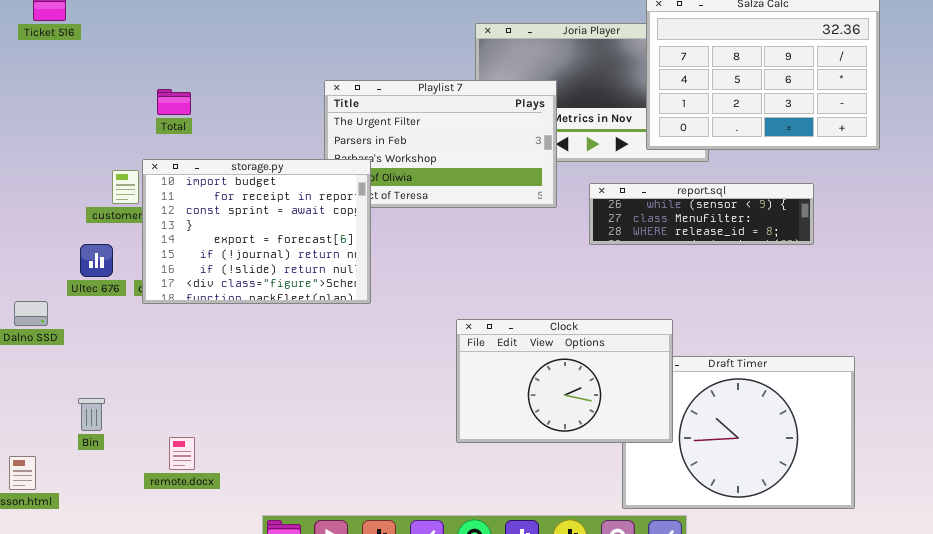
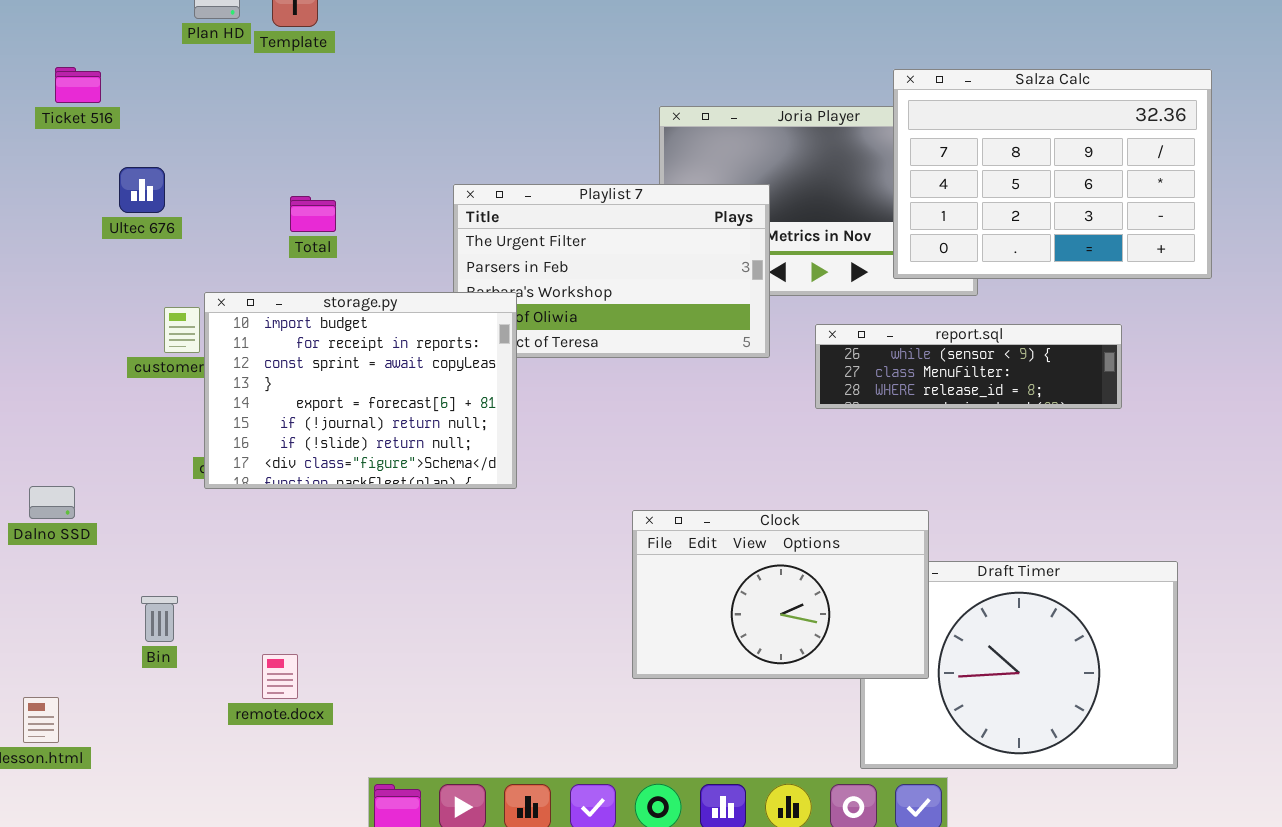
Total: [157,89,191,115] -> [290,196,336,232], moved
Ultec 676: [80,244,113,277] -> [119,167,165,213], moved
Bin: [78,398,105,431] -> [141,596,178,642], moved
remote.docx: [169,437,195,470] -> [262,654,298,699], moved

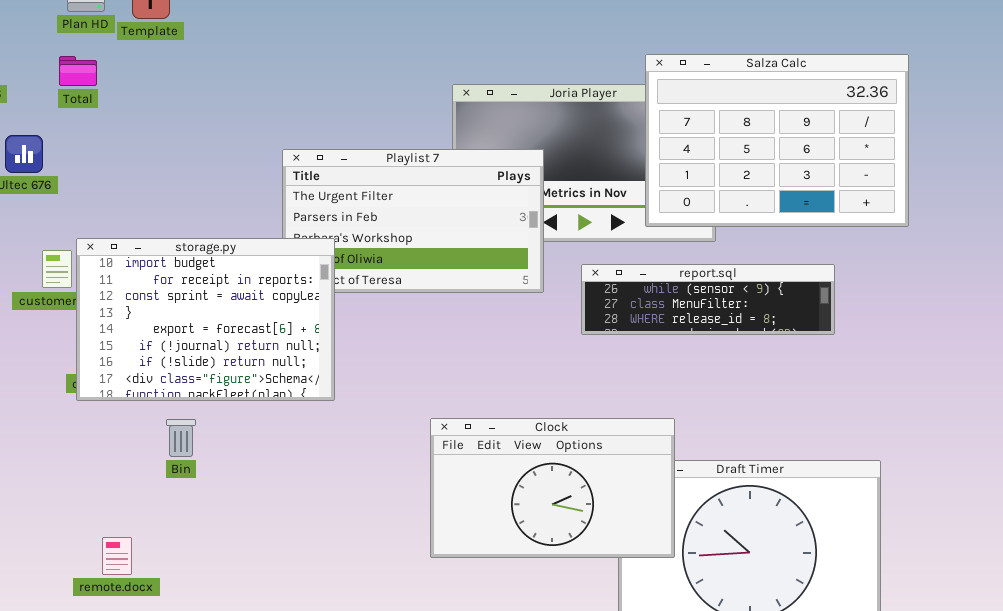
Total: [290,196,336,232] -> [59,56,97,86], moved
Bin: [141,596,178,642] -> [166,419,196,457], moved
remote.docx: [262,654,298,699] -> [102,537,132,575], moved

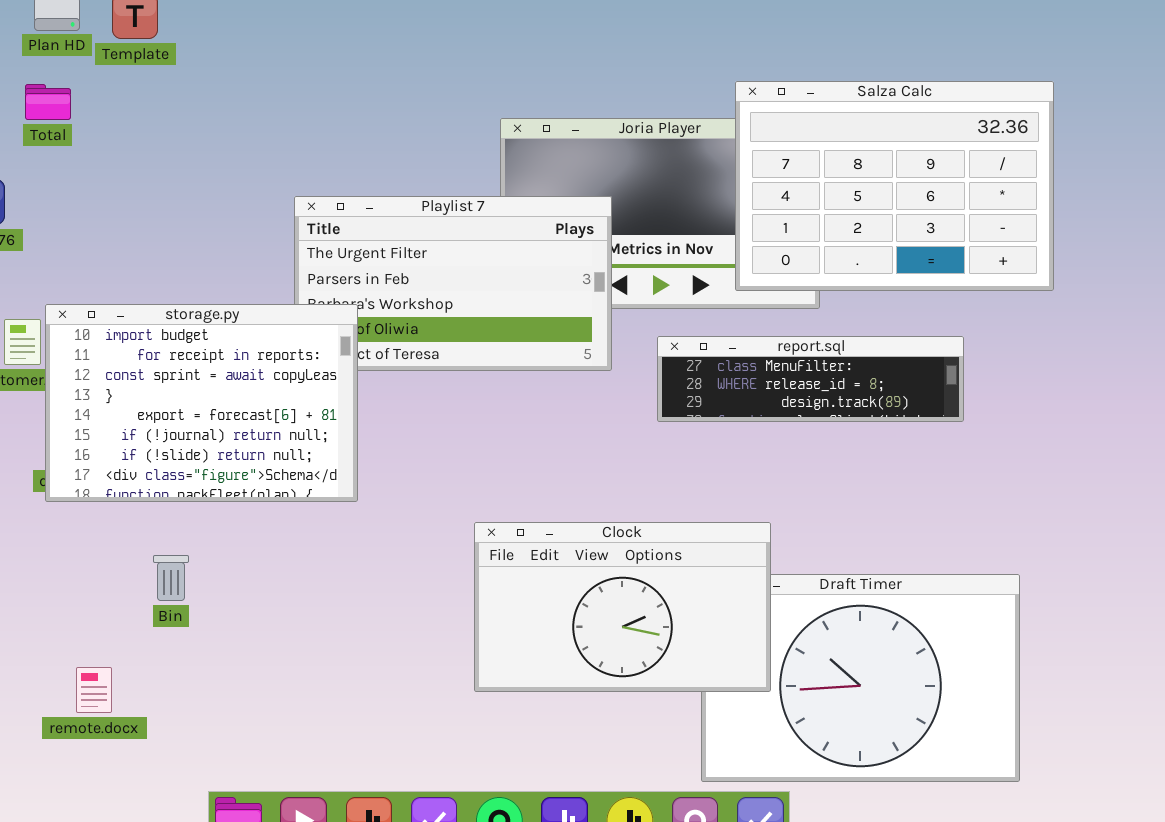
report.sql: [581,264,835,335] -> [657,336,964,422], scrolled down 1 row
Bin: [166,419,196,457] -> [153,555,189,601], moved

